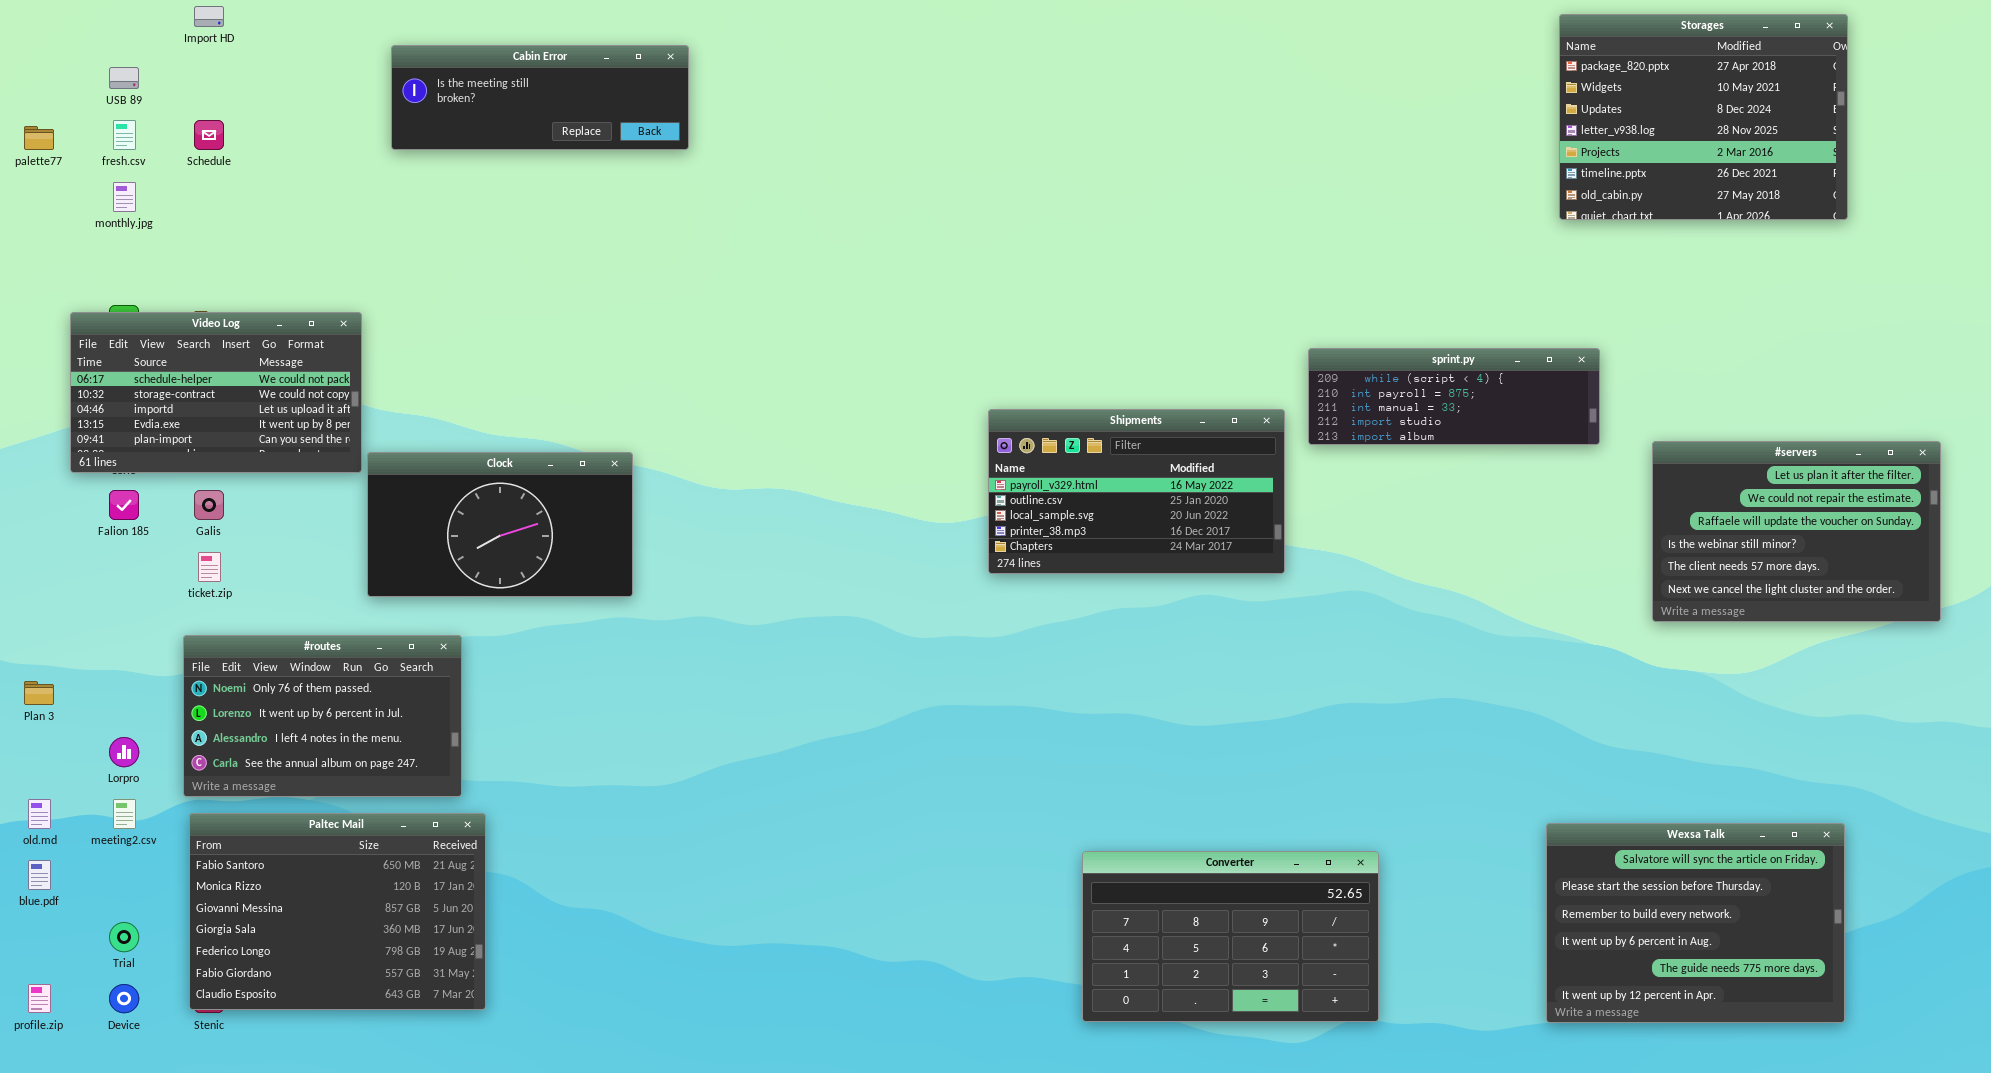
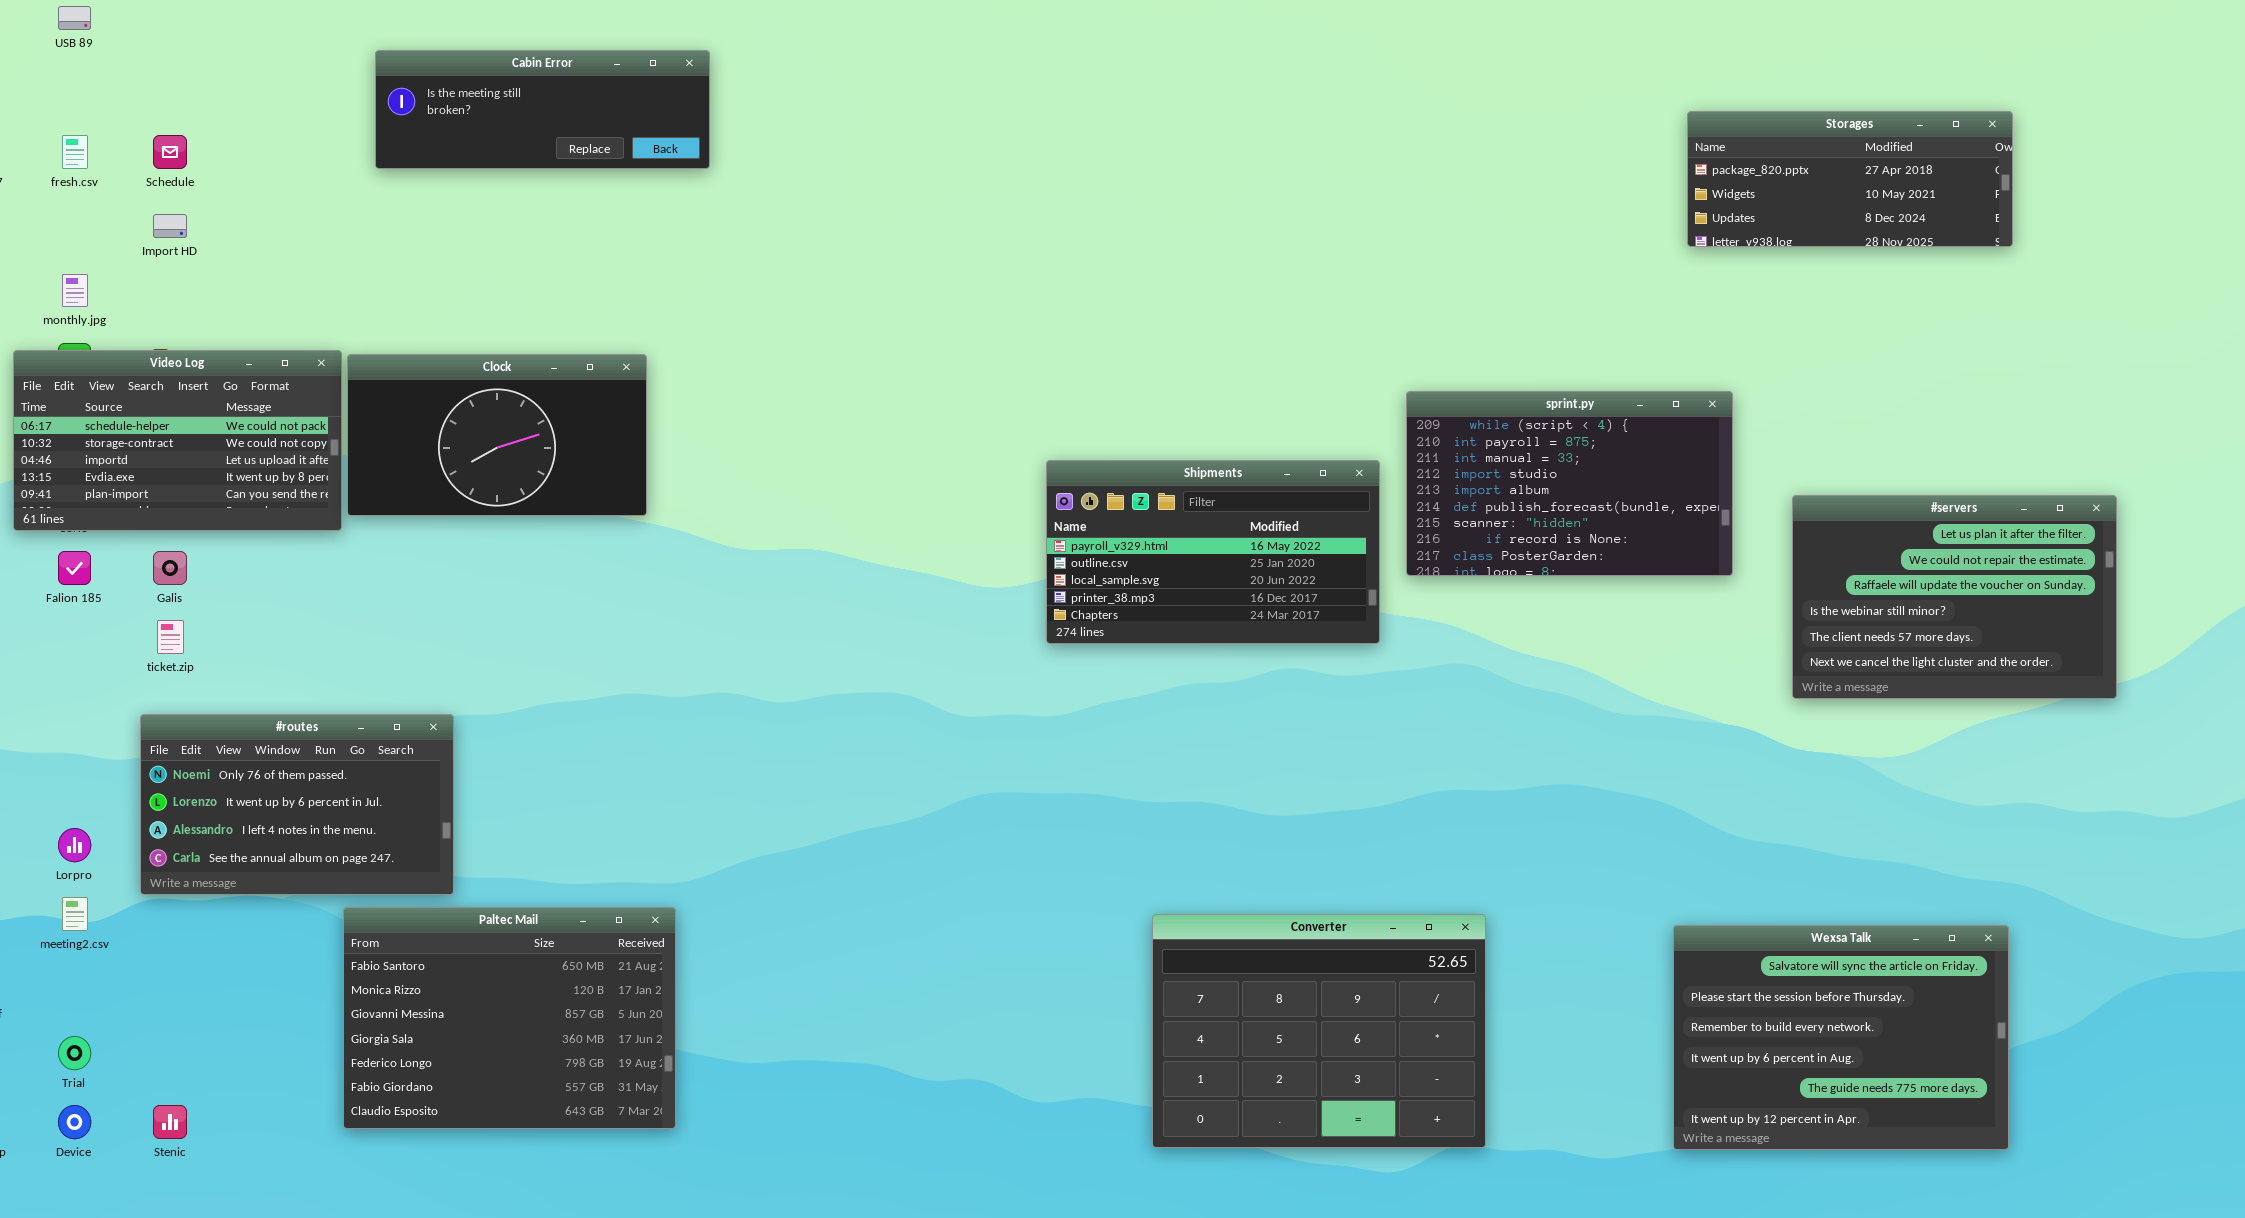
Import HD: [194,6,224,27] -> [153,214,187,238], moved
Storages: [1559,14,1848,220] -> [1687,111,2013,247], resized
USB 89: [109,67,139,89] -> [58,6,91,30], moved
monthly.jpg: [113,182,136,212] -> [62,274,88,307], moved
sprint.py: [1308,348,1600,445] -> [1406,391,1733,576], resized
Clock: [367,452,633,597] -> [347,354,647,516], moved
Paltec Mail: [189,813,486,1010] -> [343,907,676,1129], moved
Converter: [1082,851,1379,1022] -> [1152,914,1486,1148], resized

